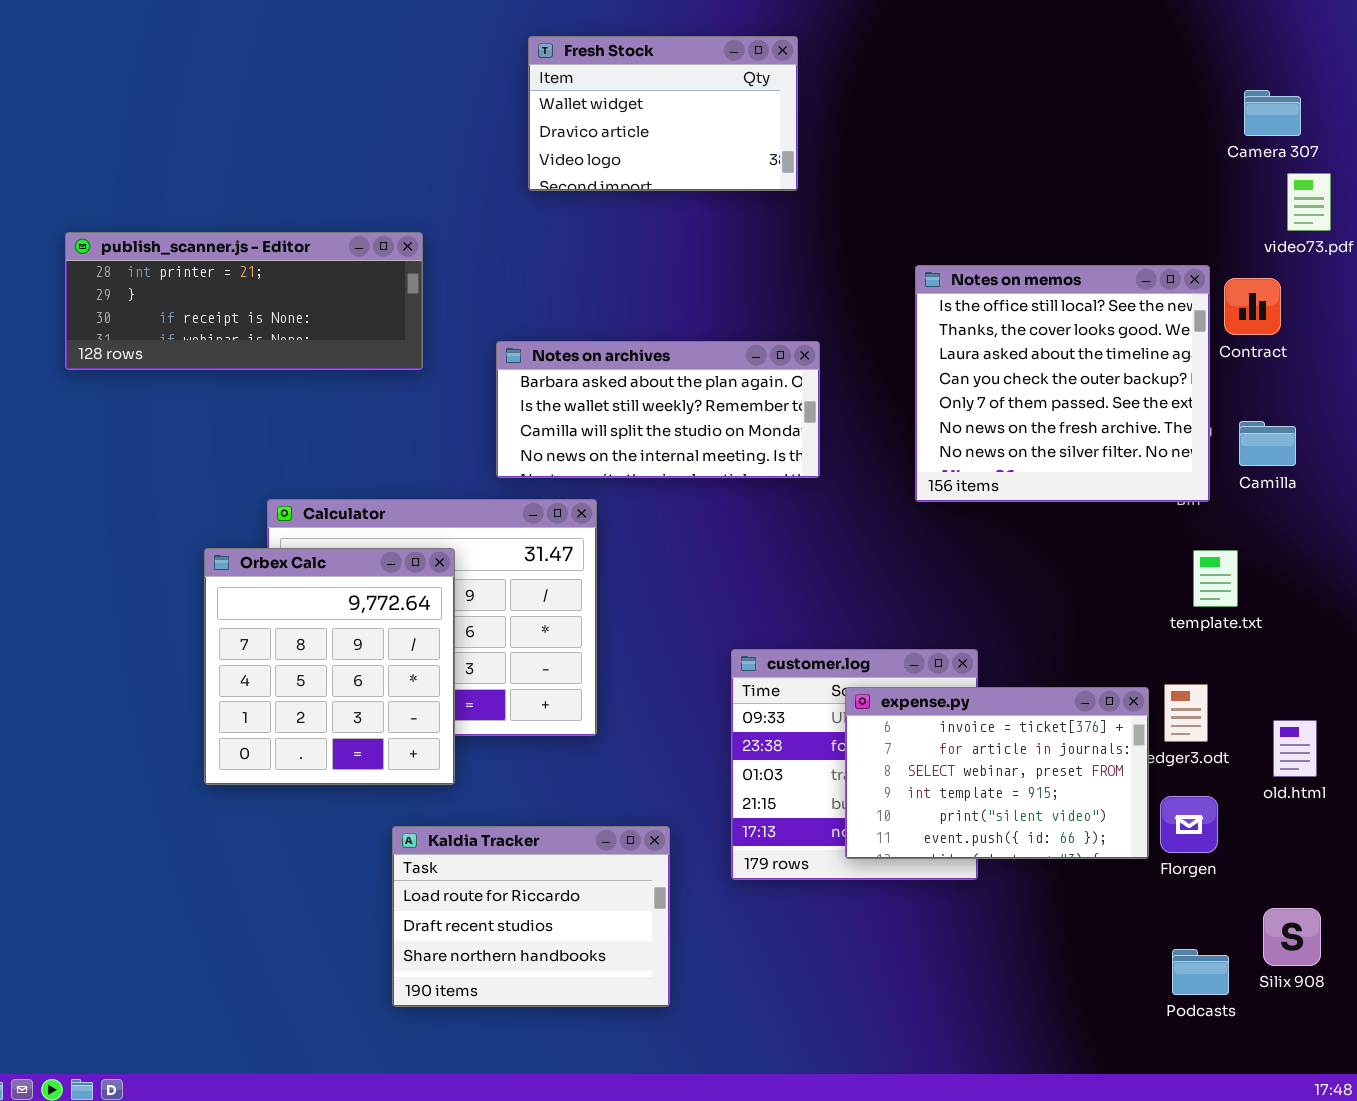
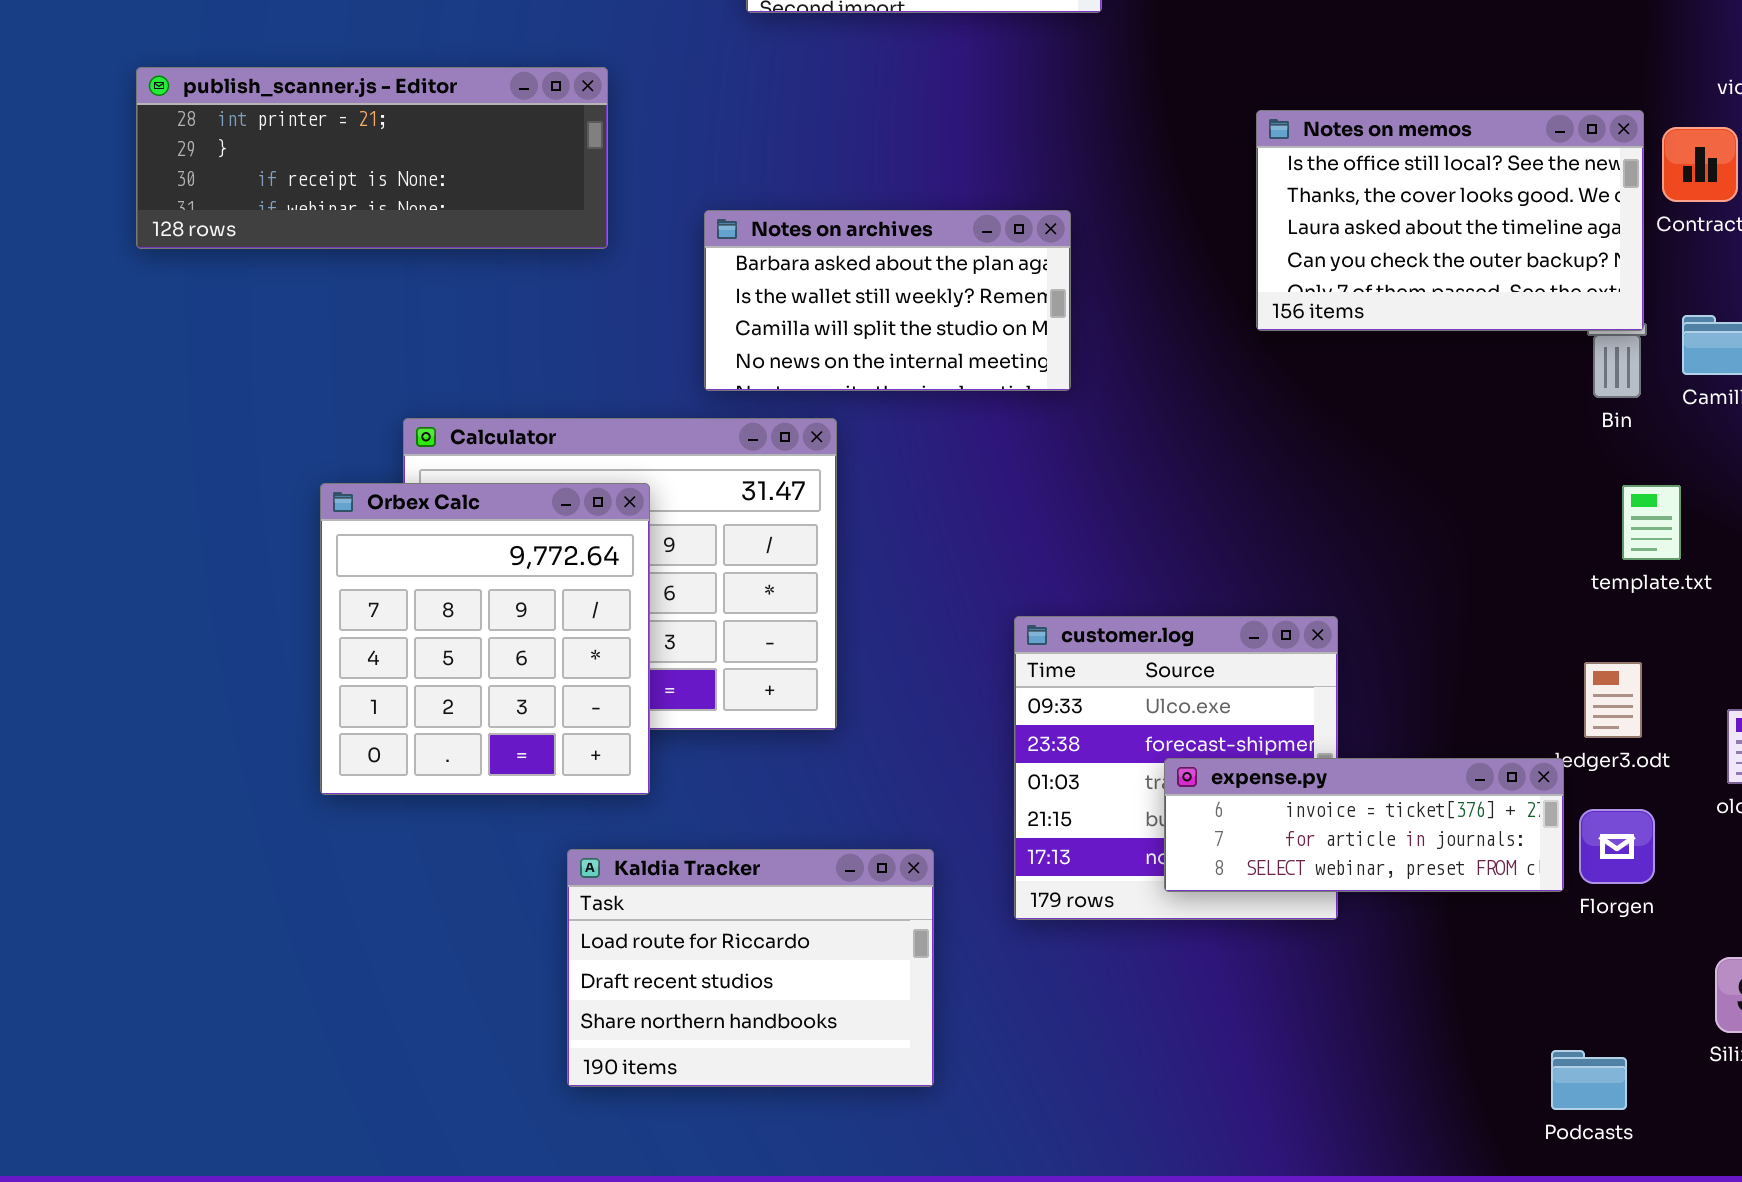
Notes on memos: [915,265,1210,502] -> [1256,110,1644,331], resized
Notes on archives: [496,341,820,478] -> [704,210,1071,391], resized
expense.py: [845,687,1149,859] -> [1164,758,1564,892], resized
Podcasts: [1172,949,1229,995] -> [1551,1050,1627,1110], moved

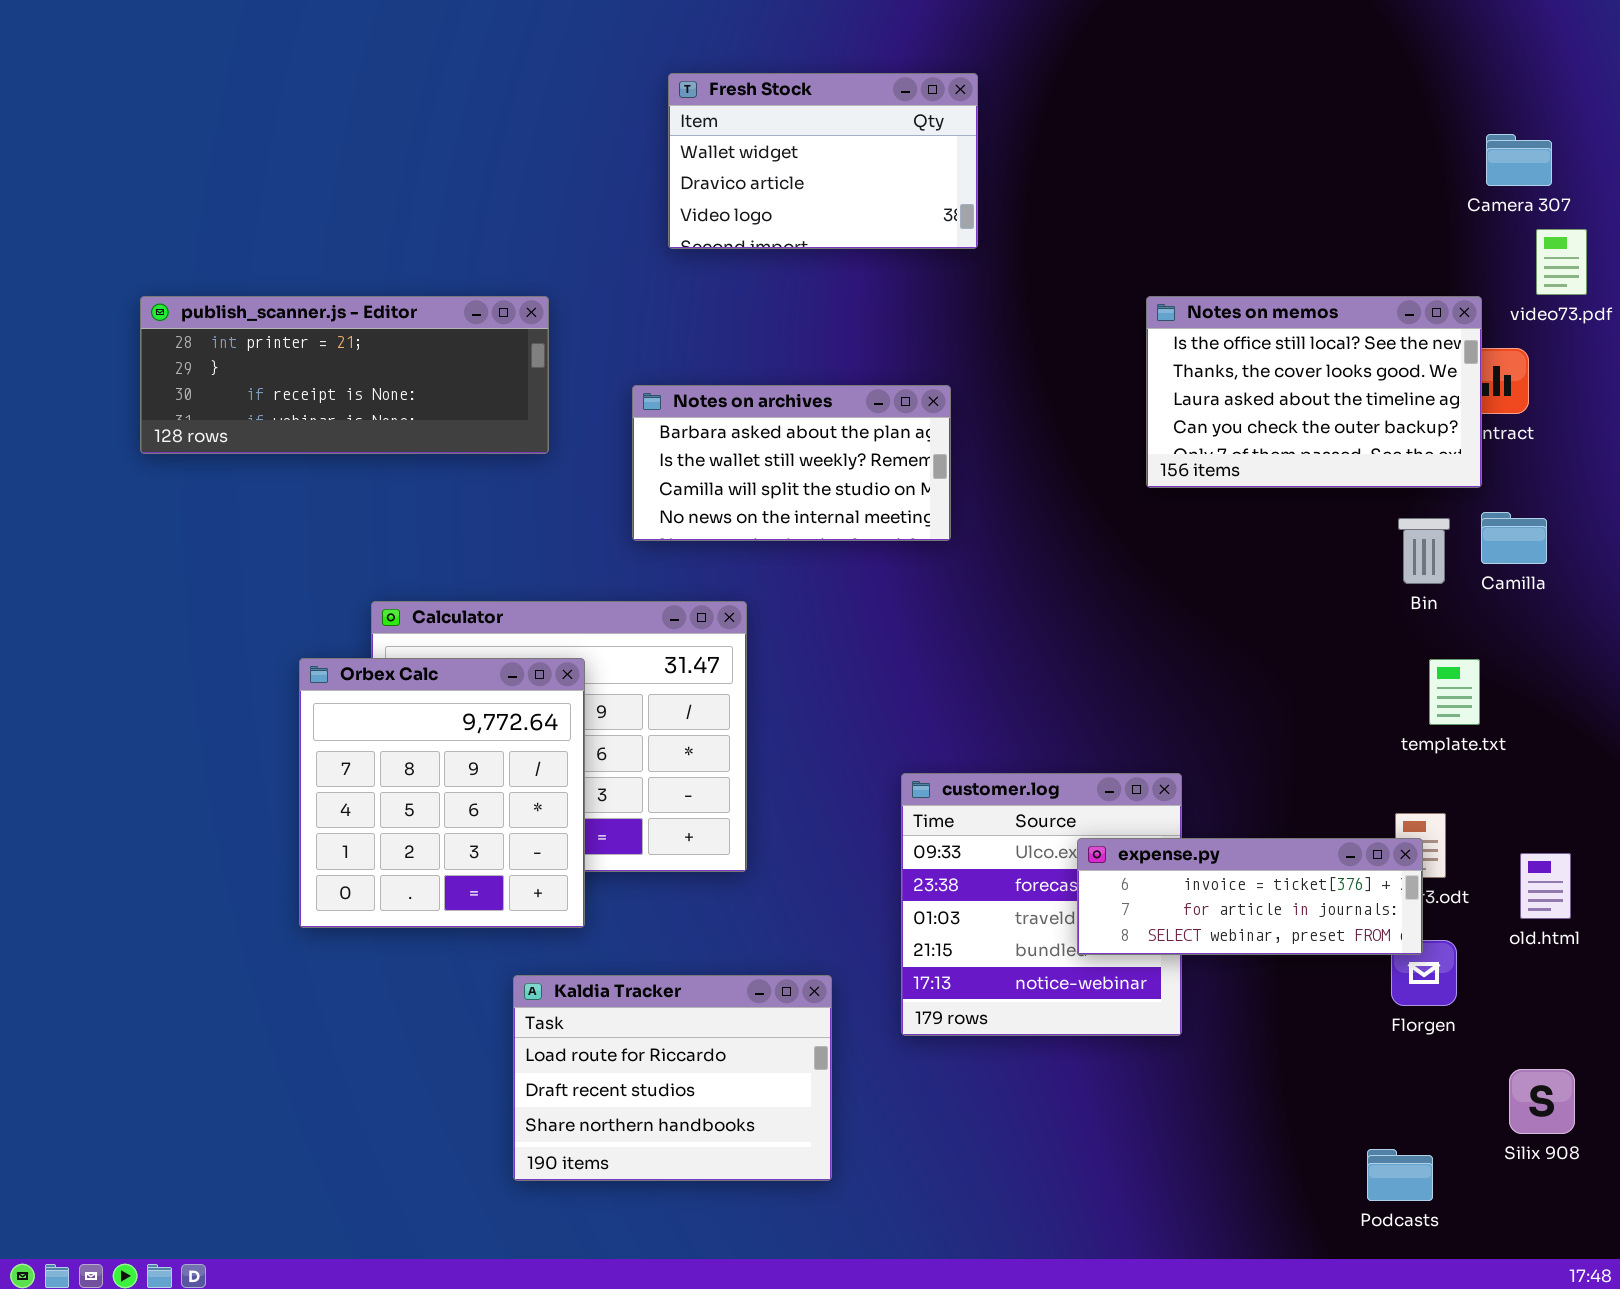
Notes on memos: [1256,110,1644,331] -> [1146,296,1482,488], moved
Notes on archives: [704,210,1071,391] -> [632,385,951,541], moved
expense.py: [1164,758,1564,892] -> [1077,838,1423,955], moved

